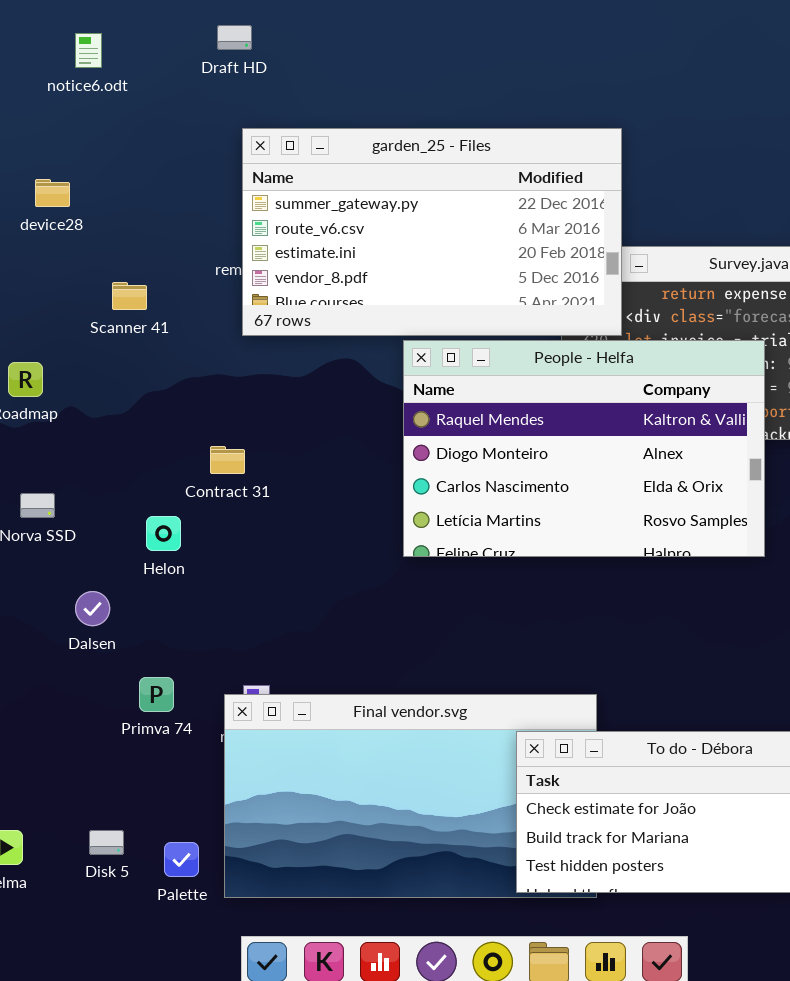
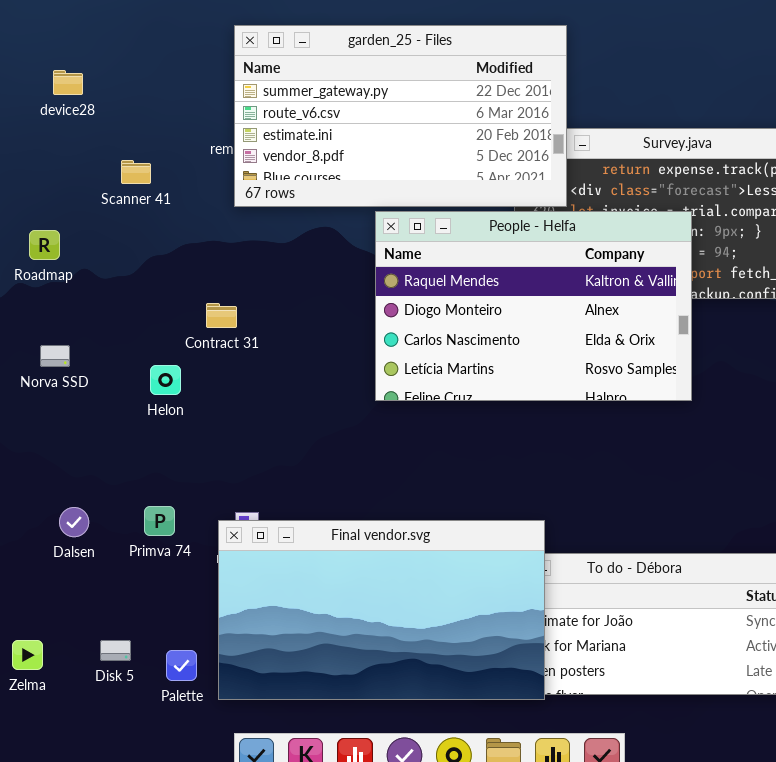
Dalsen: [75,591,110,626] -> [59,507,89,537], moved
Final vendor.svg: [224,694,597,898] -> [218,520,545,700], raised

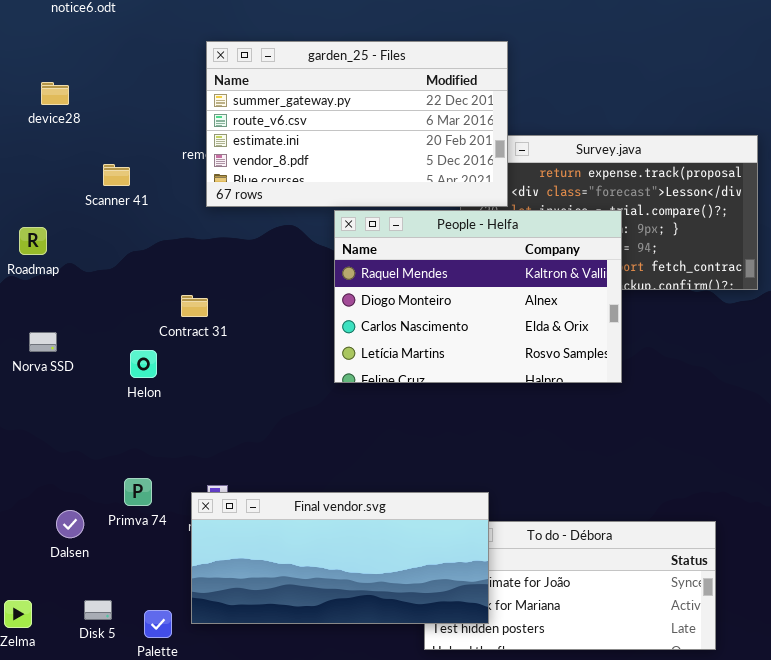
Dalsen: [59,507,89,537] -> [56,510,84,538], moved
Final vendor.svg: [218,520,545,700] -> [191,492,489,624], resized

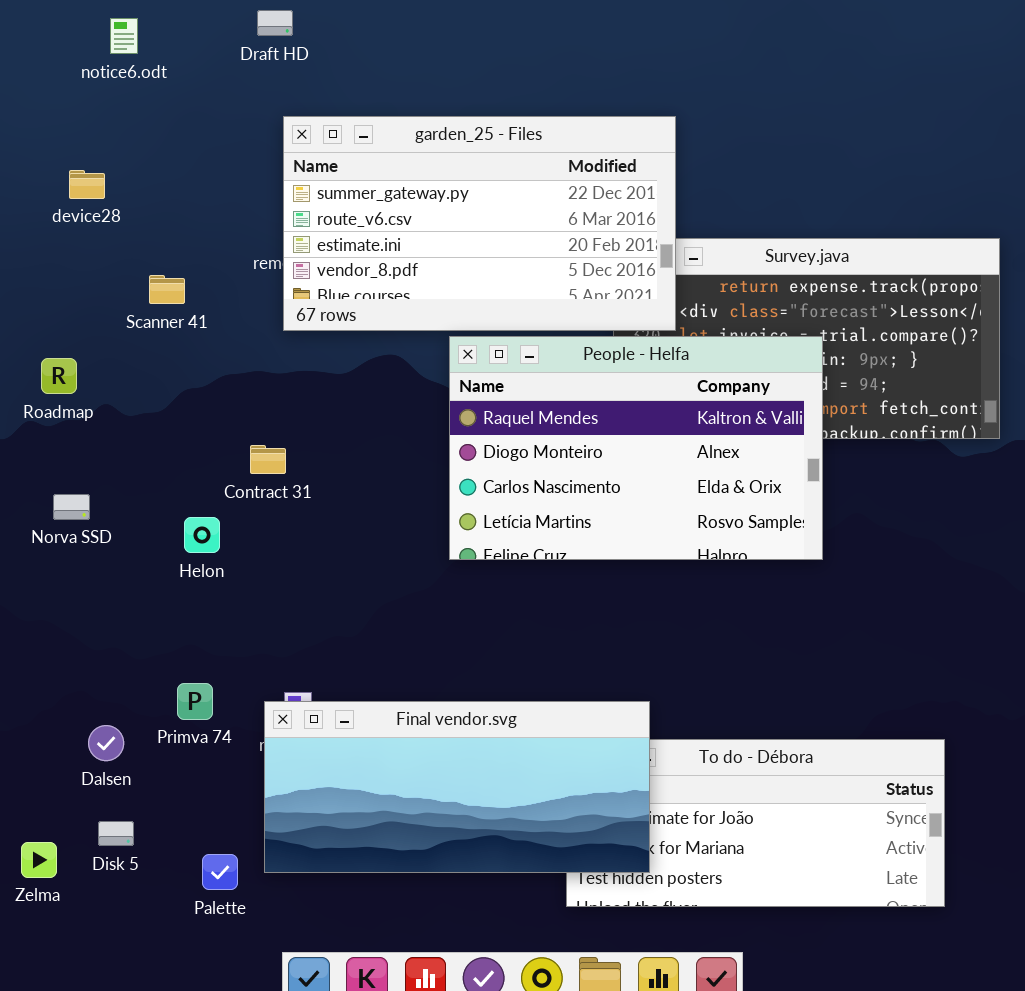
Disk 5: [84,600,112,620] -> [98,821,134,846], moved

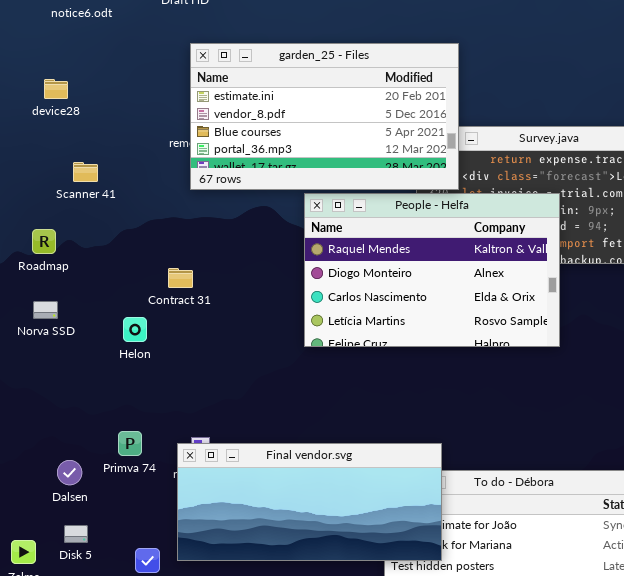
garden_25 - Files: [283,116,676,331] -> [190,43,459,190], scrolled down 2 rows
Scanner 41: [149,275,185,304] -> [73,162,98,182], moved
Roadmap: [41,358,77,394] -> [32,229,56,254], moved

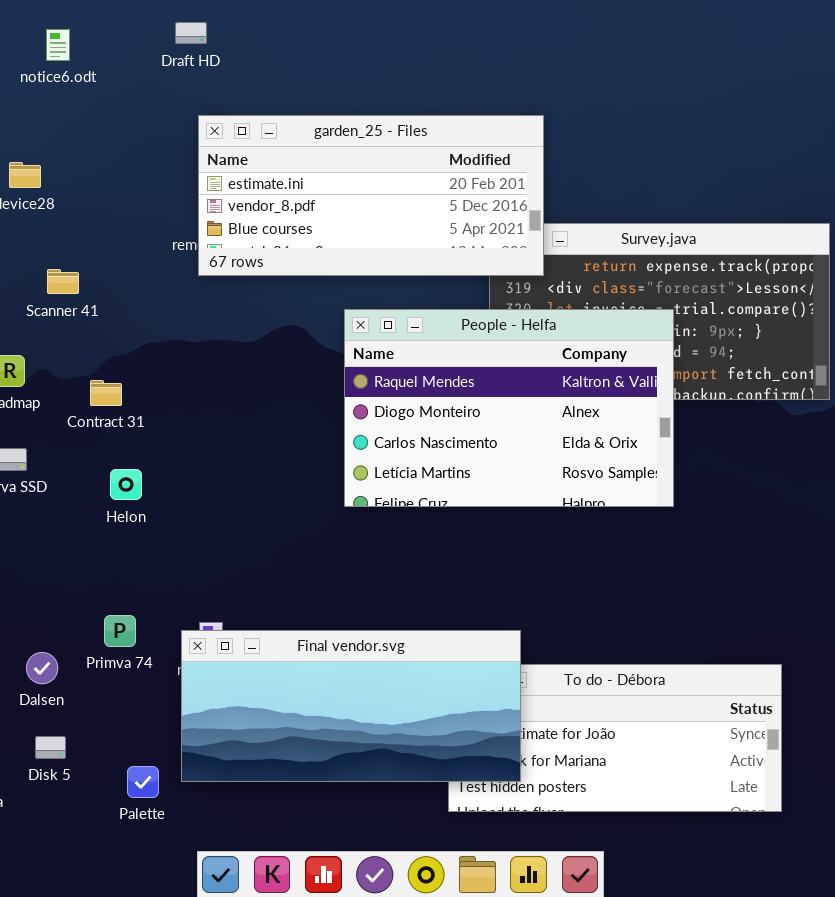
garden_25 - Files: [190,43,459,190] -> [198,115,544,276], resized
Contract 31: [168,268,193,288] -> [90,380,122,406], moved

